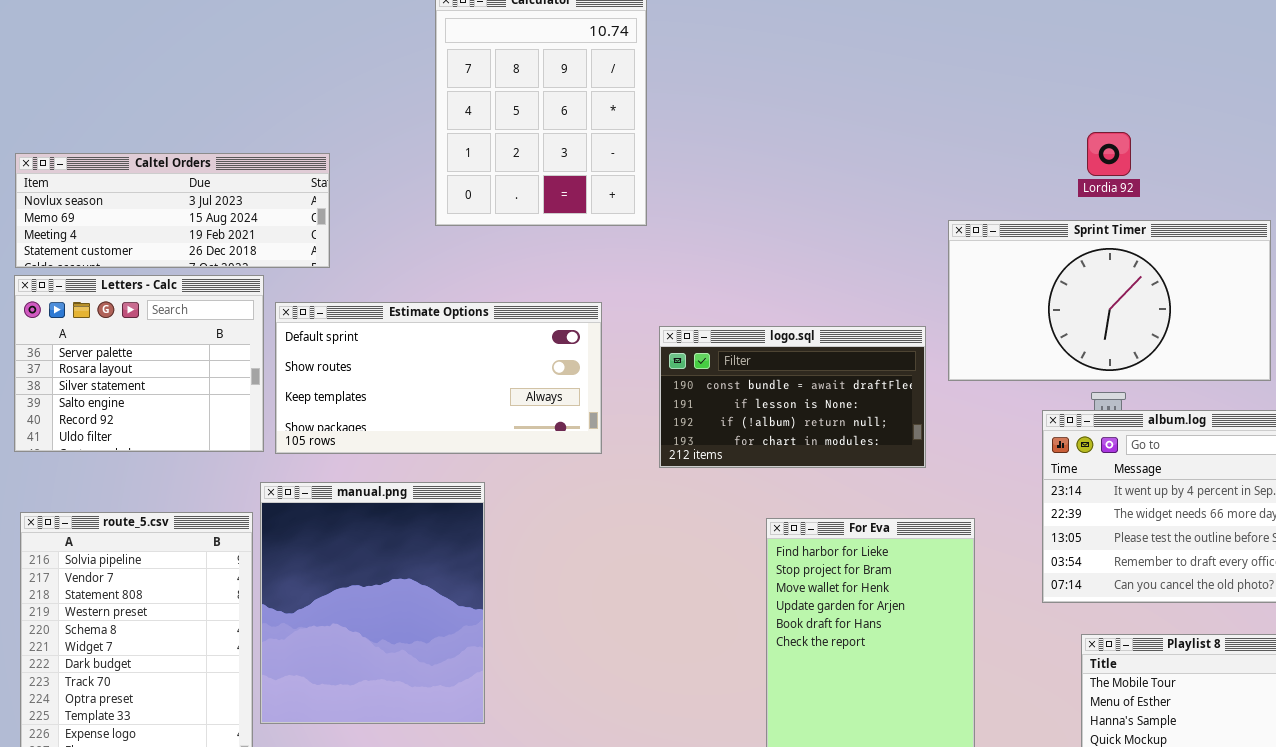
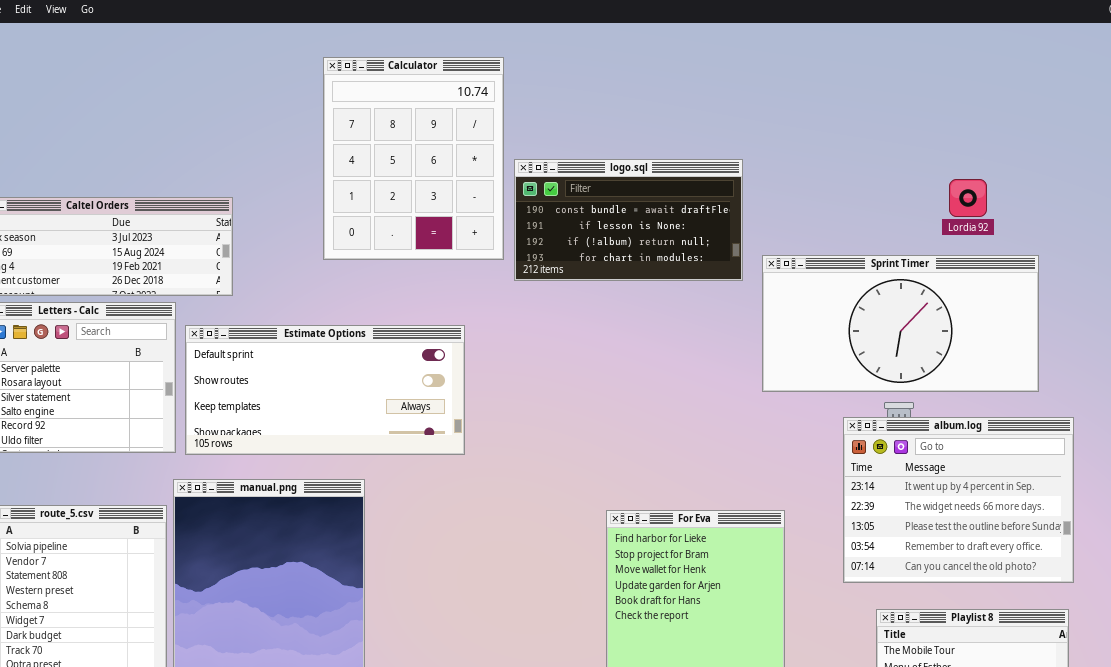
Lordia 92: [1087,132,1131,176] -> [949,179,987,217], moved
logo.sql: [659,326,926,468] -> [514,159,743,281], moved

